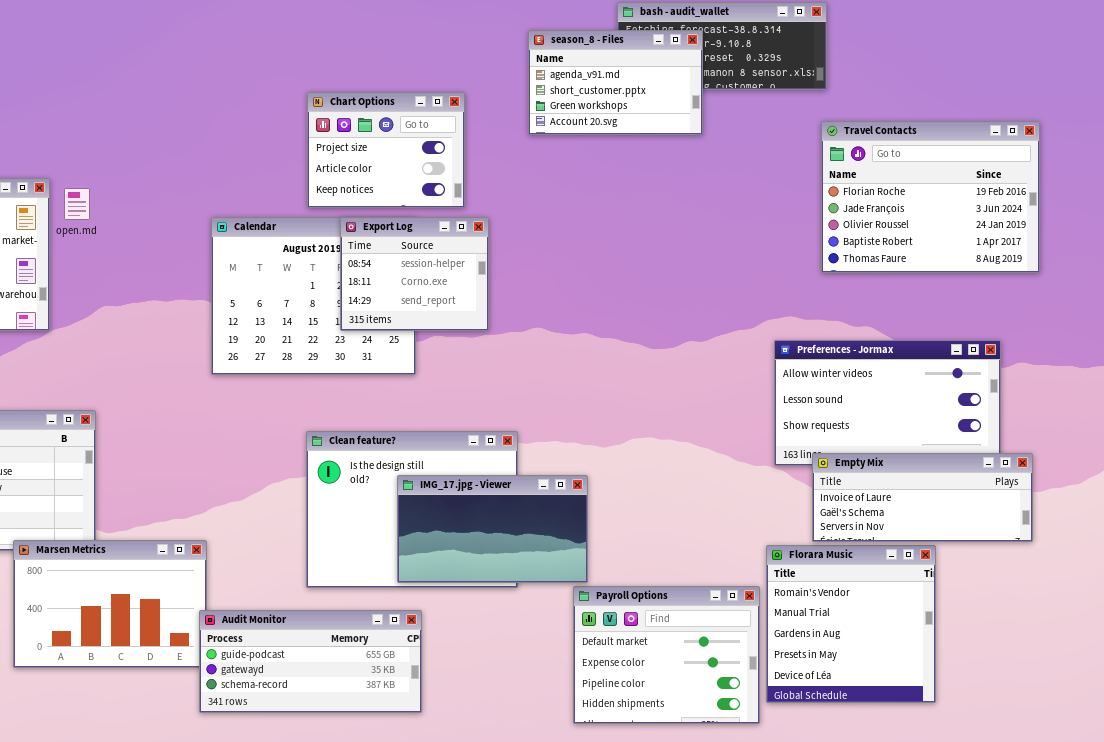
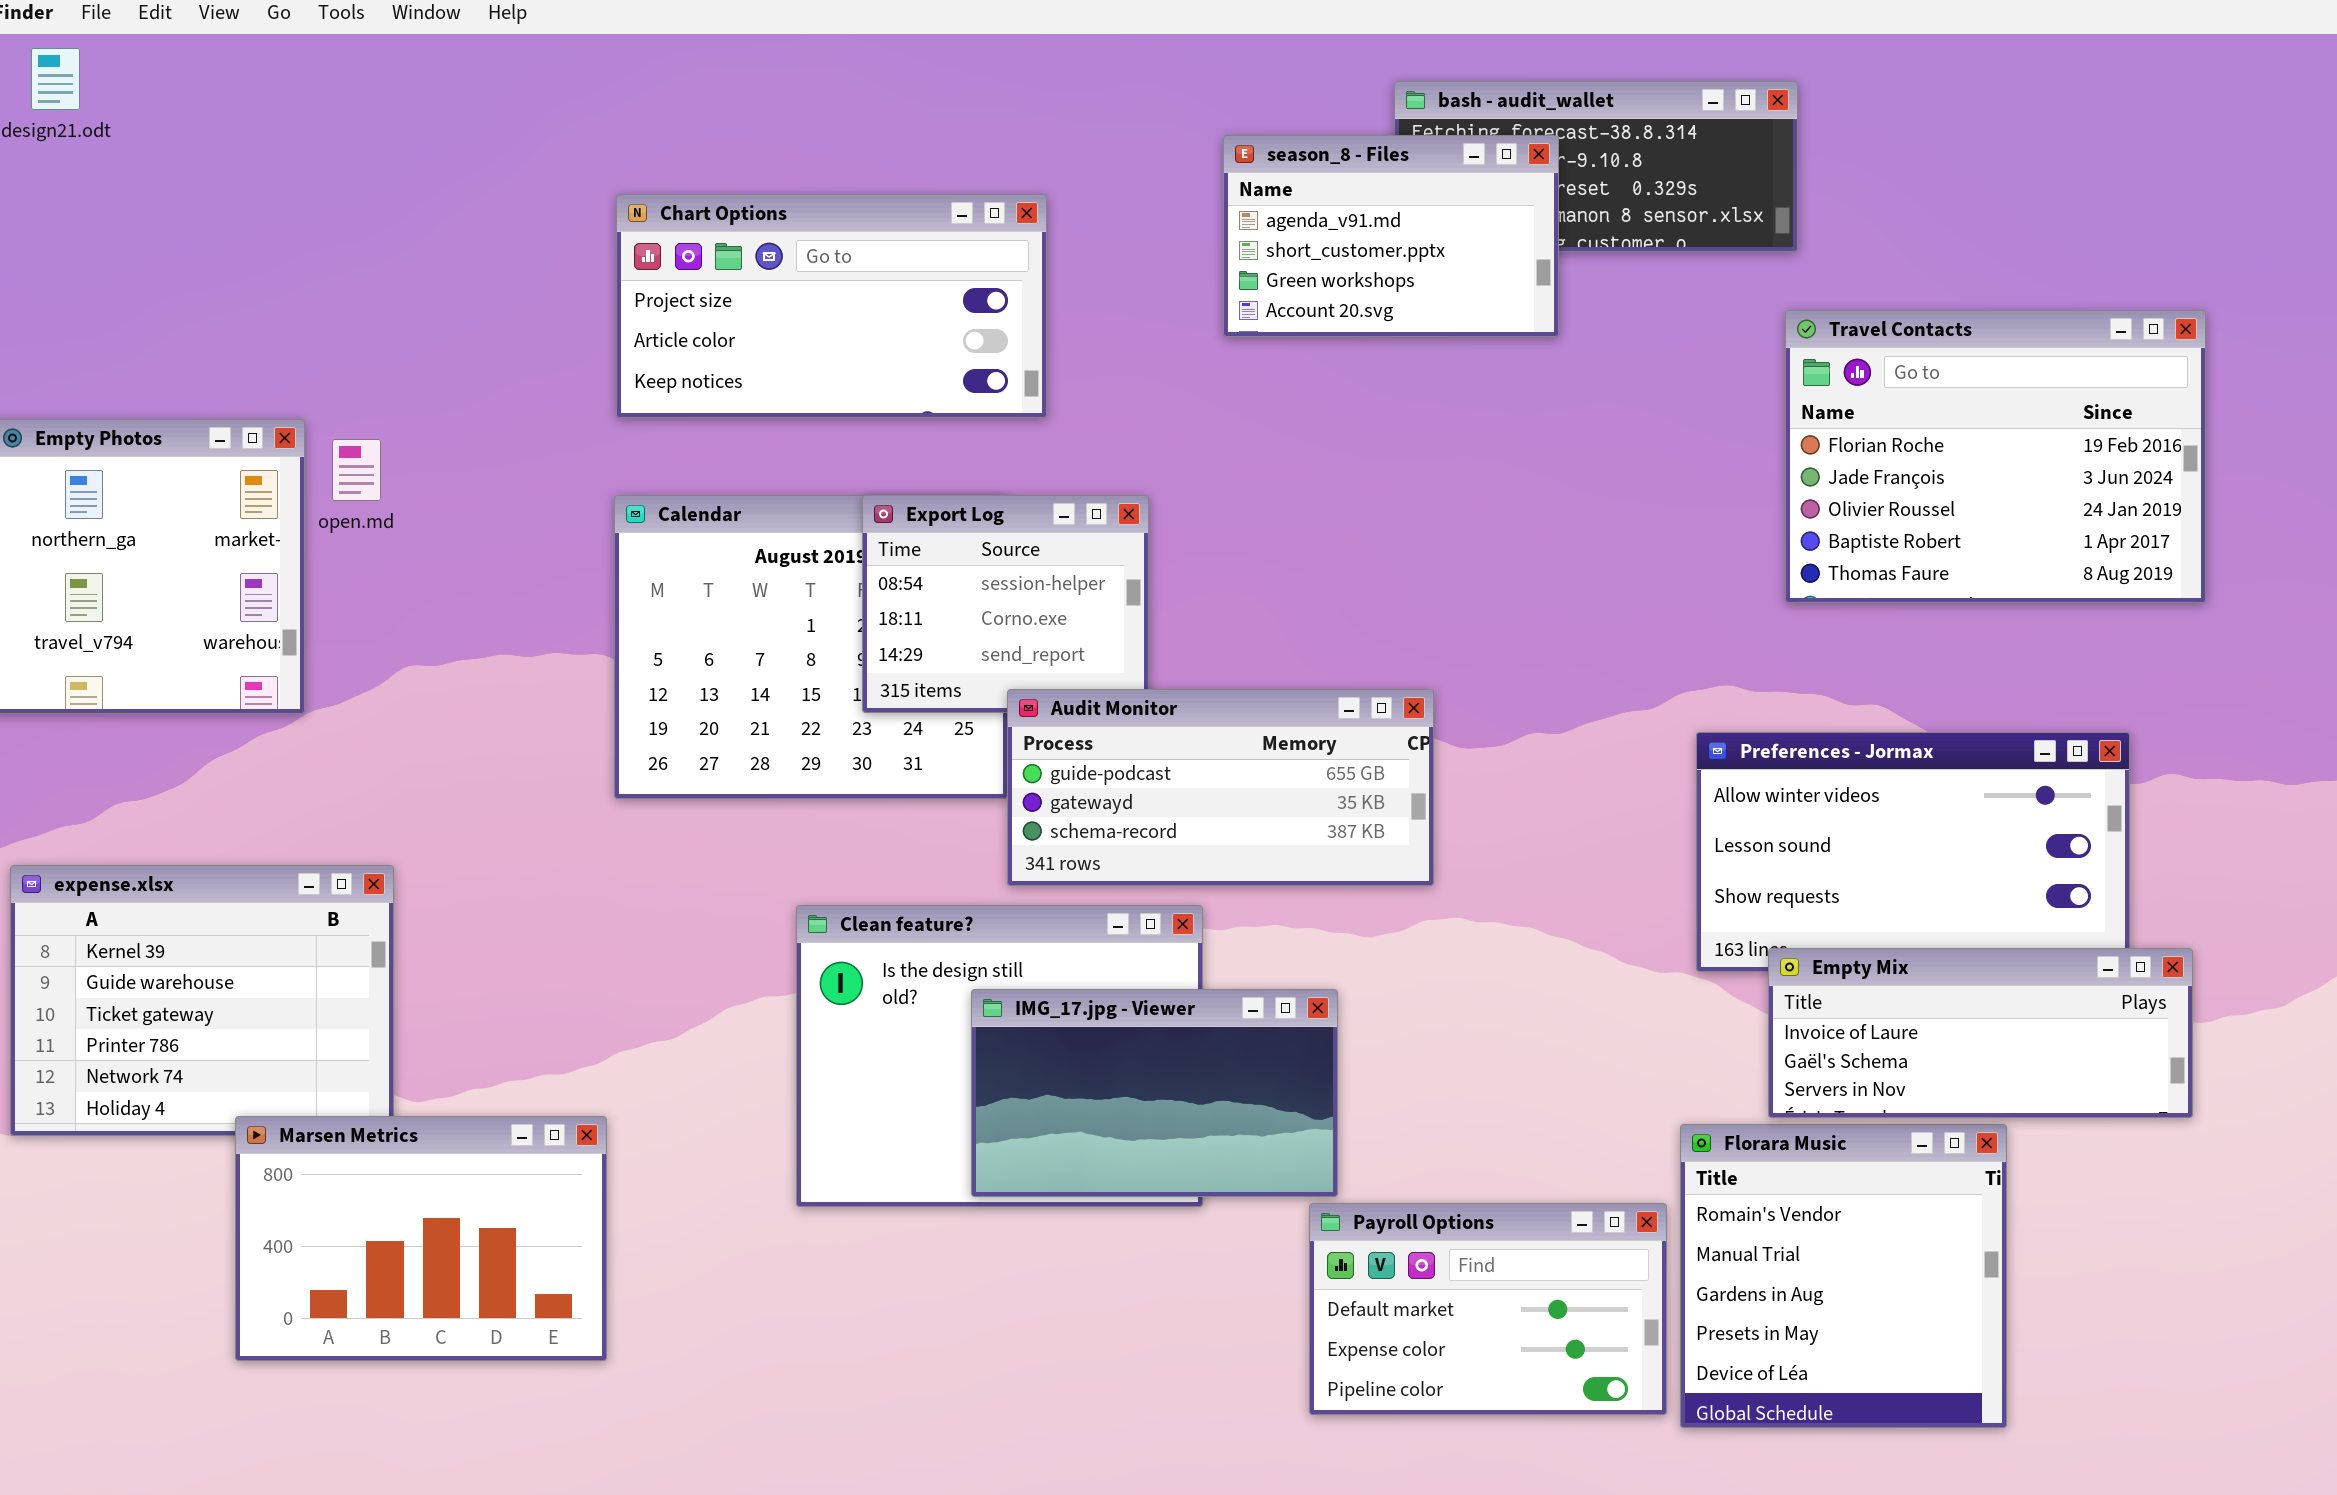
Chart Options: [307,92,465,208] -> [616,194,1047,418], moved, resized
Payroll Options: [573,586,760,724] -> [1309,1203,1667,1415], resized
Audit Monitor: [199,610,422,713] -> [1007,689,1434,886], moved

